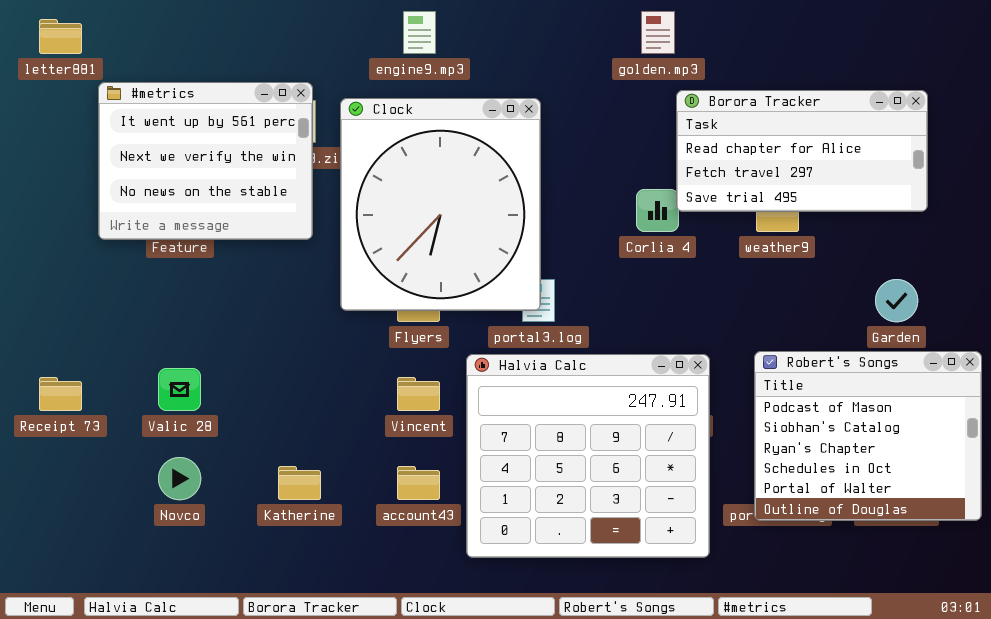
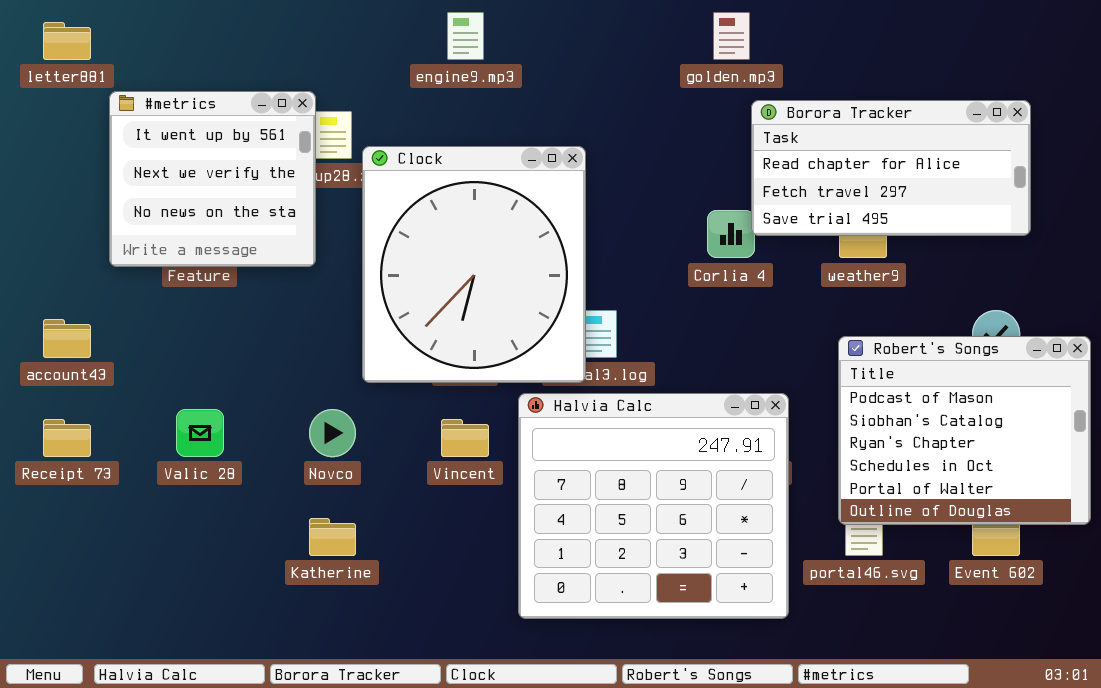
#metrics: [98,82,313,240] -> [109,91,316,267], resized
Clock: [340,98,541,311] -> [362,146,586,383], moved
Robert's Songs: [754,351,982,521] -> [838,336,1091,525], moved
Novco: [158,457,201,500] -> [309,409,356,457], moved
account43: [397,466,440,500] -> [43,319,91,358], moved

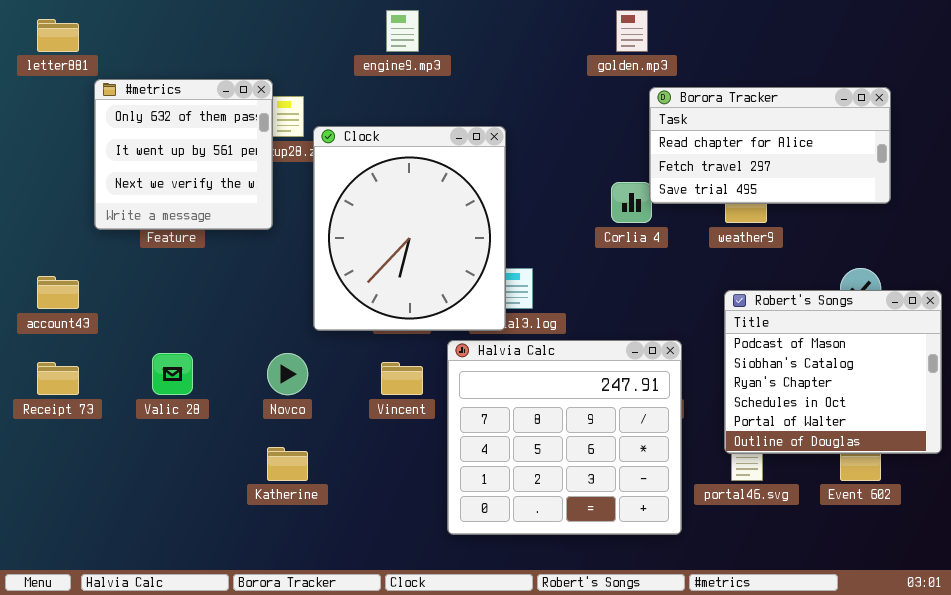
#metrics: [109,91,316,267] -> [94,79,273,230], scrolled up 1 row

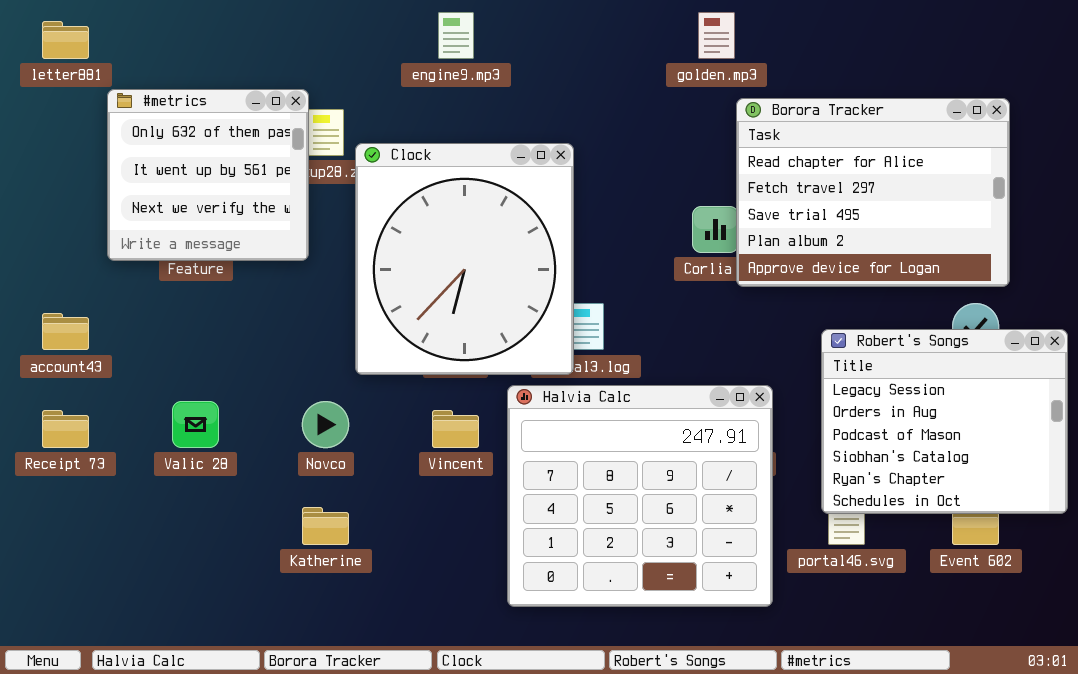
Borora Tracker: [649,87,891,204] -> [736,98,1010,287], resized
Robert's Songs: [724,290,942,454] -> [821,329,1068,514], scrolled up 2 rows

